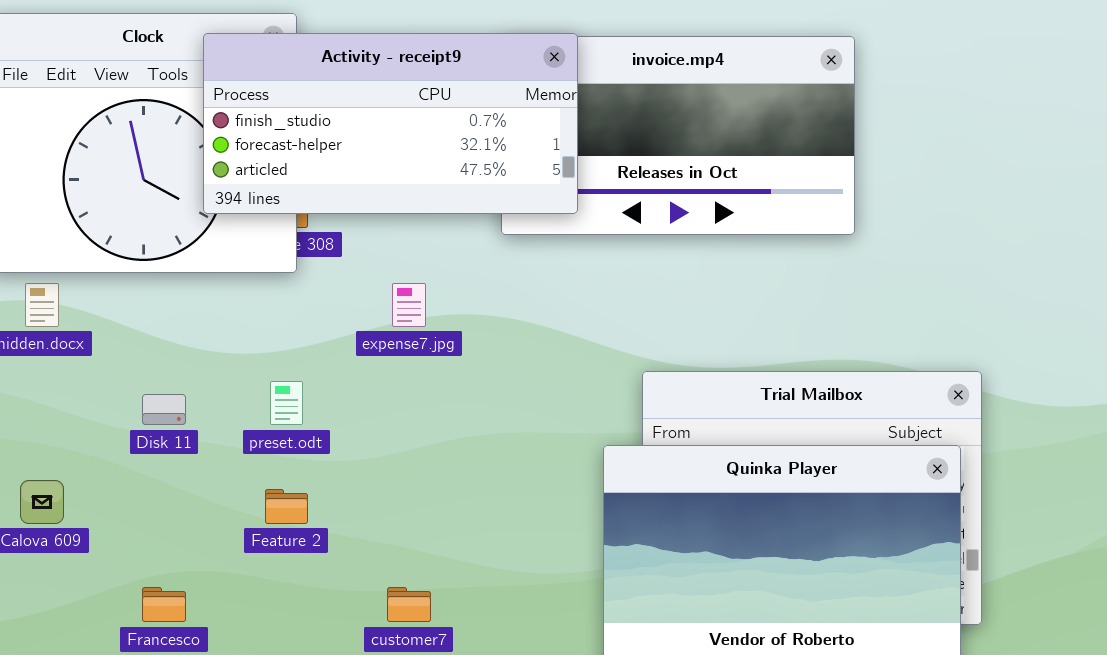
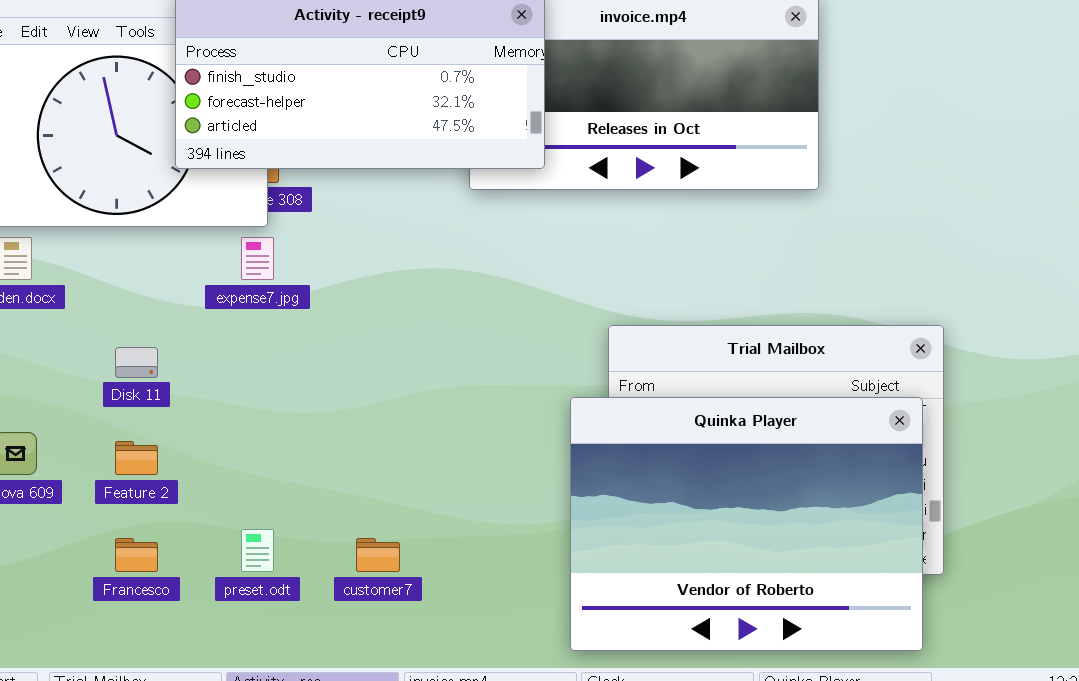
expense7.jpg: [392,283,426,327] -> [241,237,274,280], moved
preset.odt: [270,381,303,425] -> [241,529,274,572], moved
Feature 2: [265,489,308,524] -> [115,441,158,475], moved

